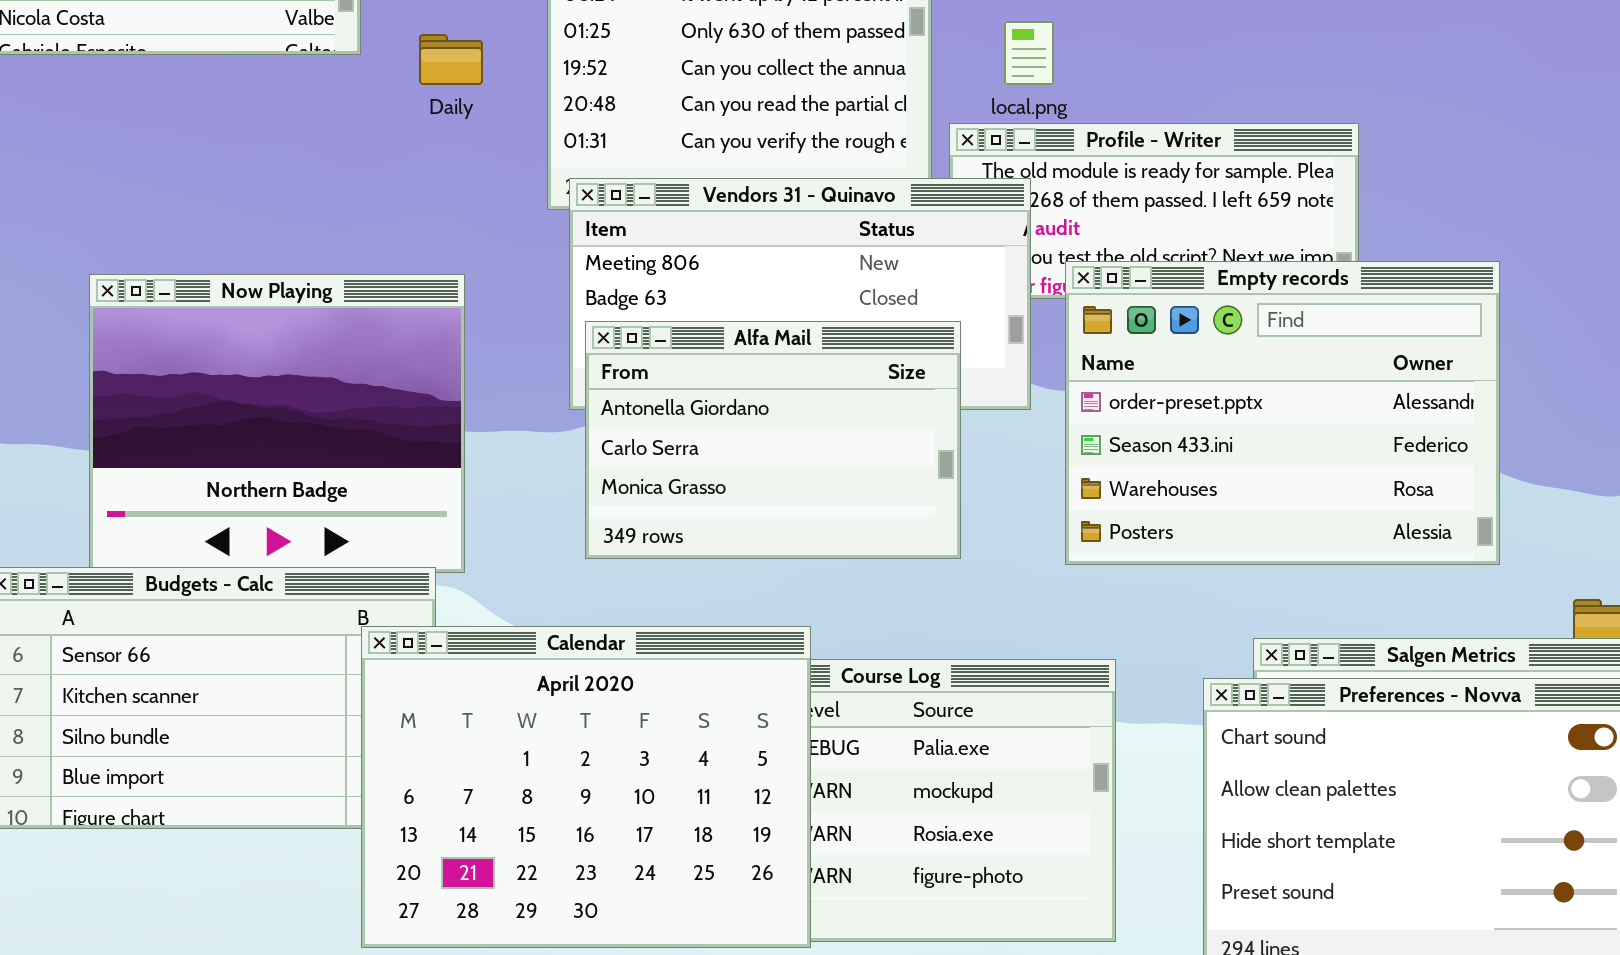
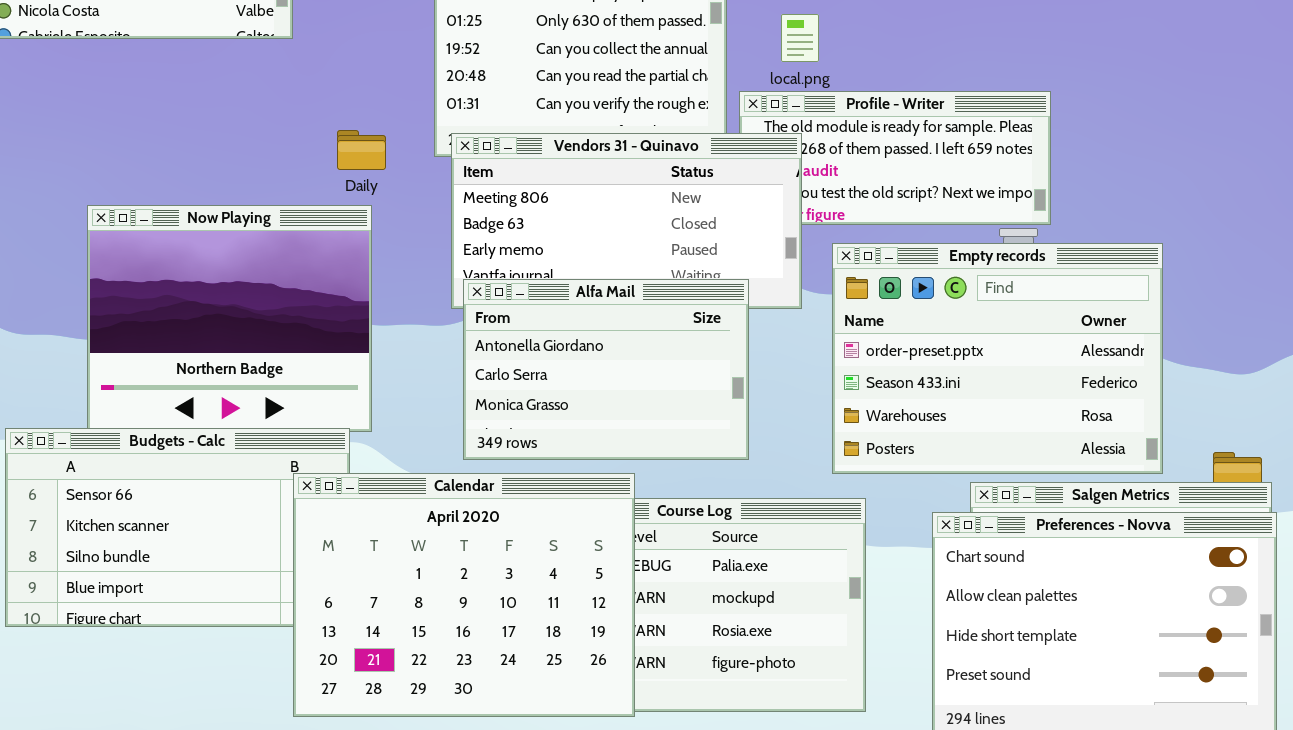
Daily: [419,34,483,85] -> [337,130,386,170], moved
Empty records: [1065,261,1500,565] -> [832,243,1163,474], moved
Alfa Mail: [585,321,961,559] -> [463,279,749,460], moved

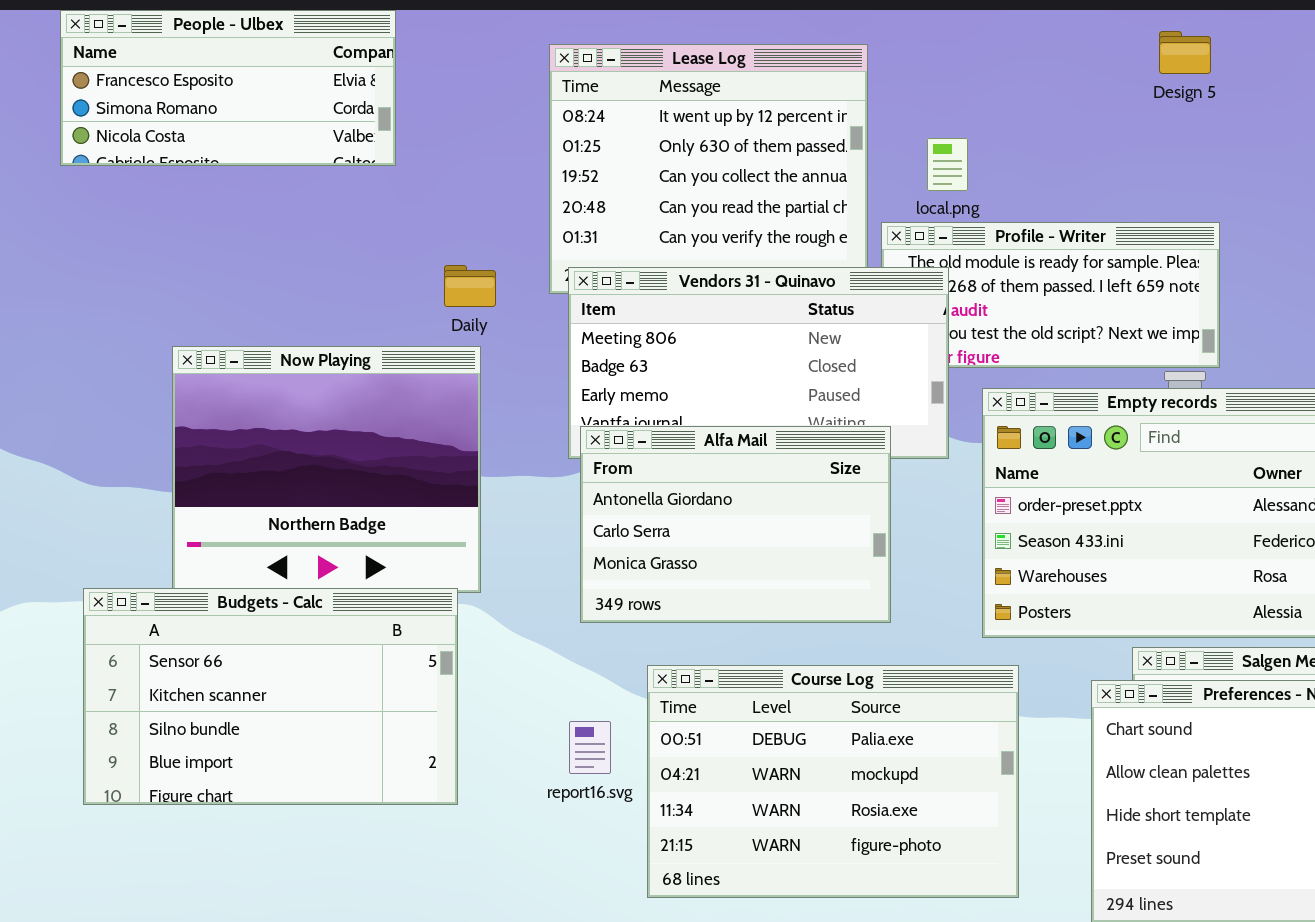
Calendar: [293,473,635,717] -> none, closed

